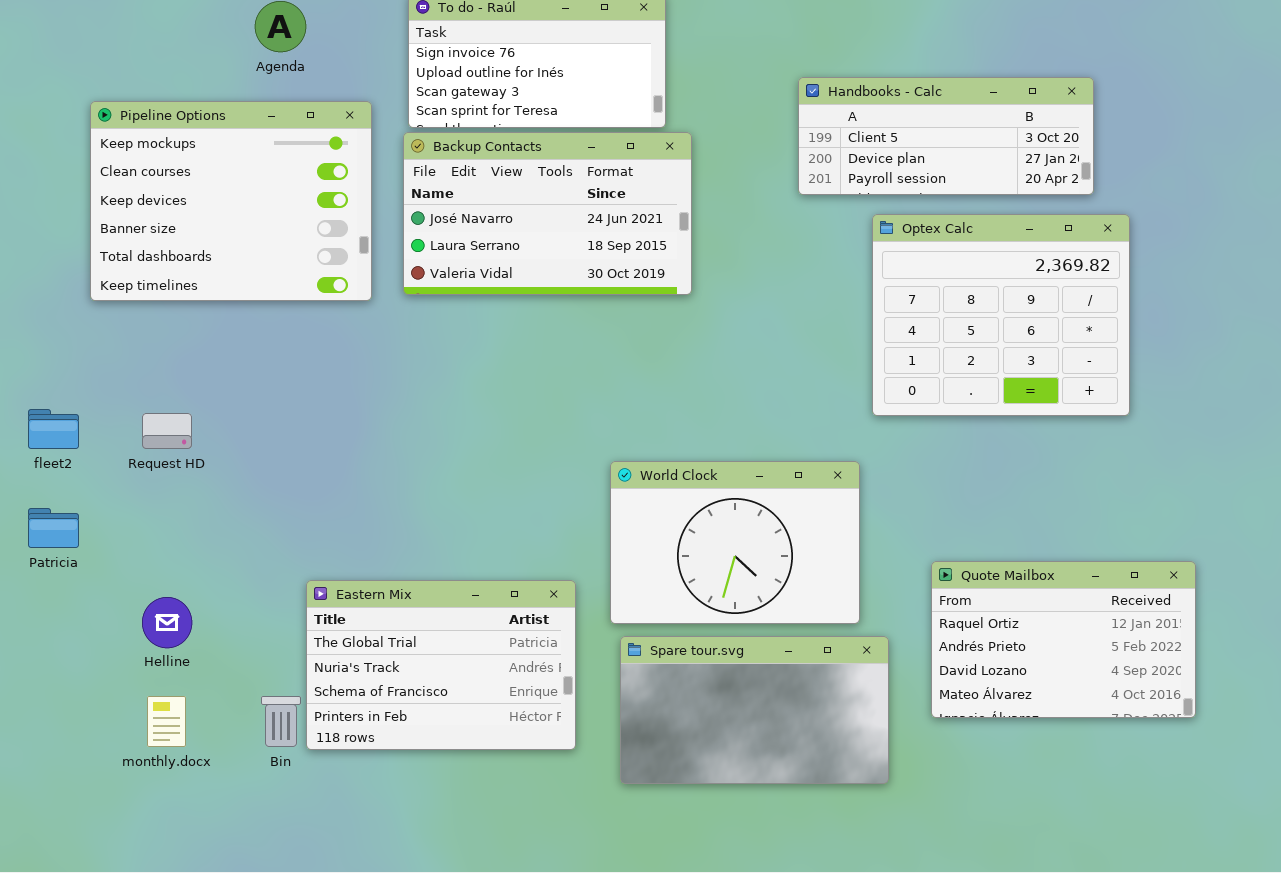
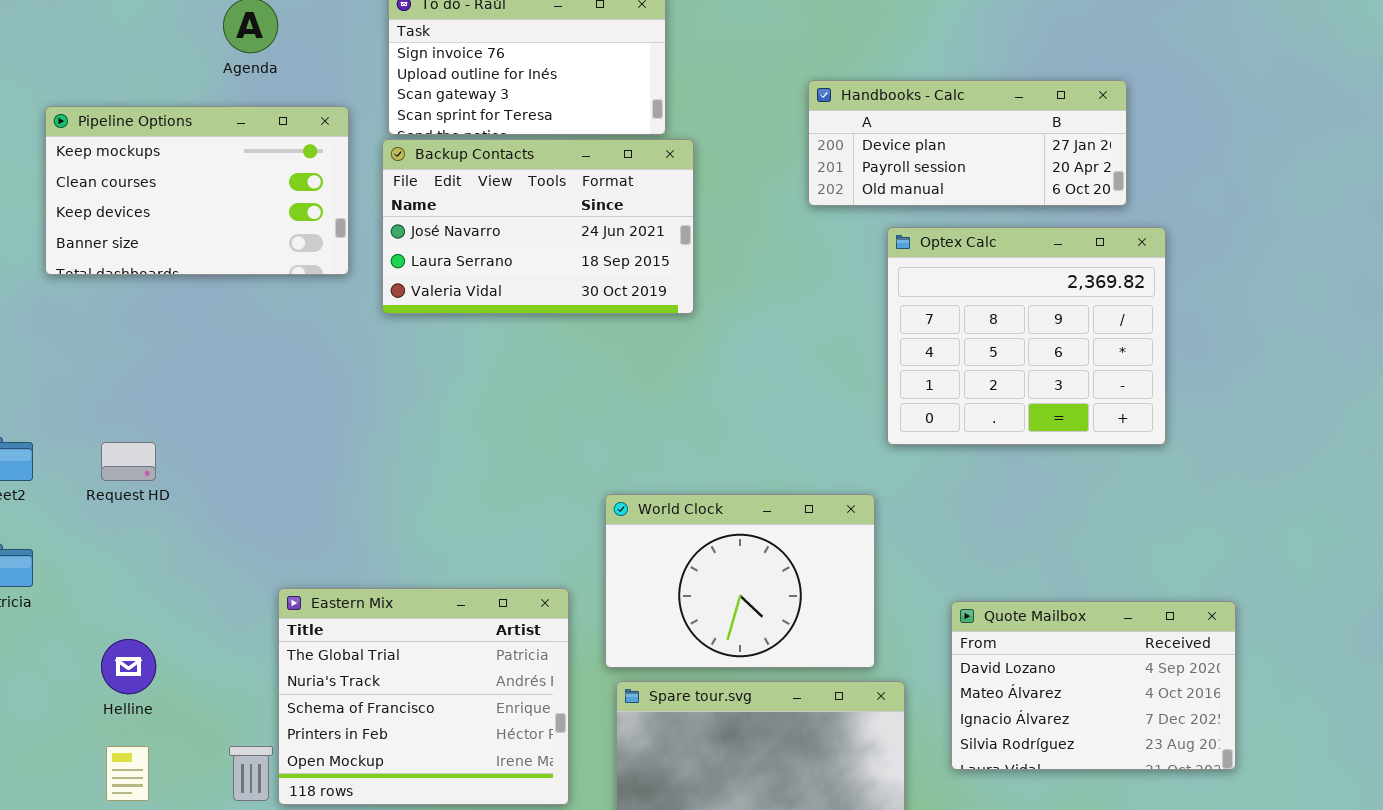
Handbooks - Calc: [798,77,1094,195] -> [808,80,1127,206], scrolled down 1 row
Pipeline Options: [90,101,372,301] -> [45,106,349,275], resized
Quote Mailbox: [931,561,1196,718] -> [951,601,1236,770], scrolled down 2 rows
Eastern Mix: [306,580,576,750] -> [278,588,569,805], resized

